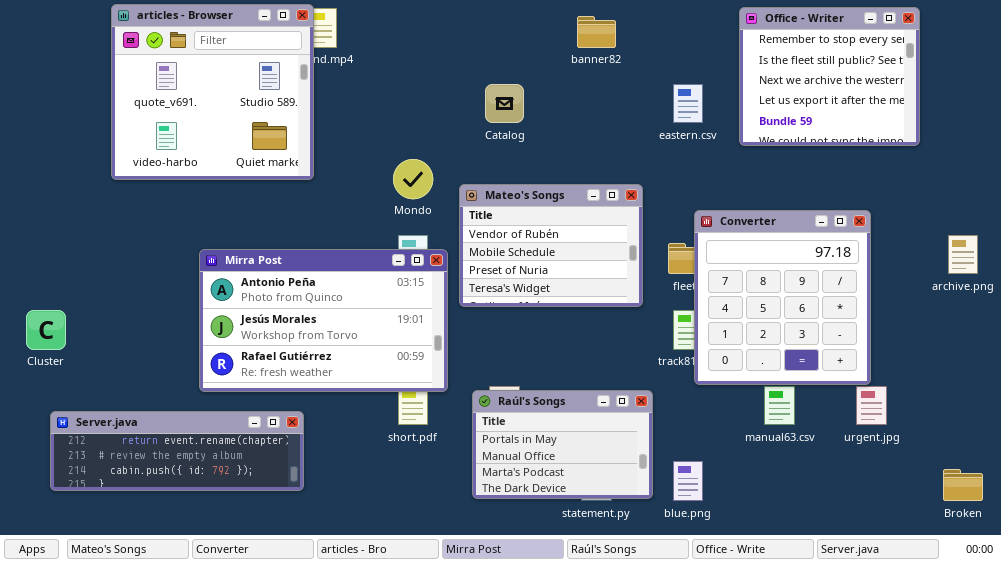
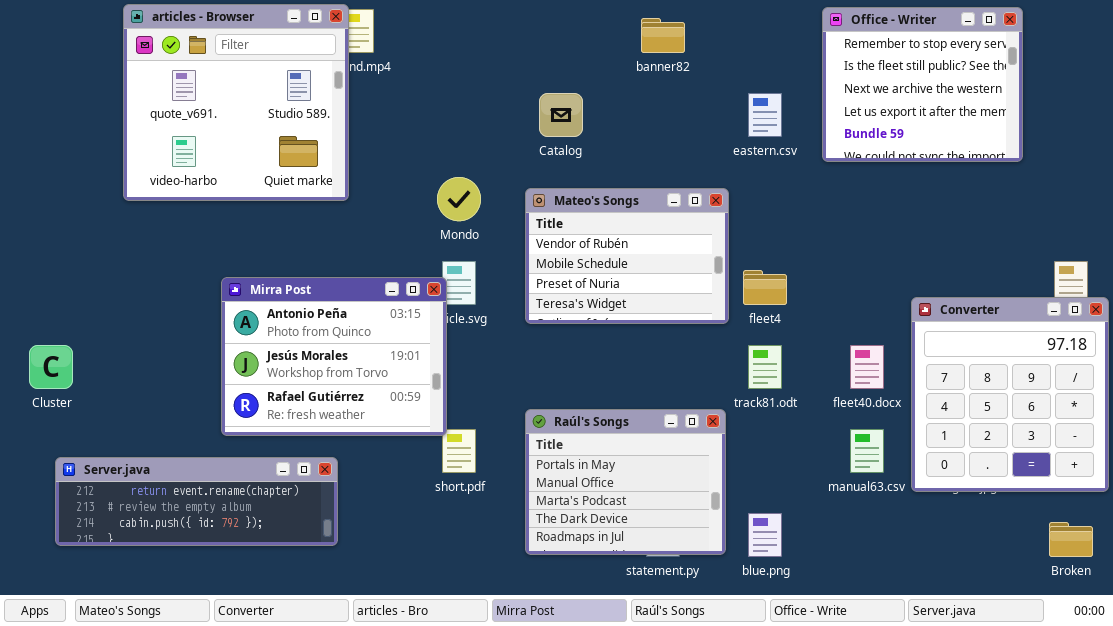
Mateo's Songs: [459,184,643,307] -> [525,188,729,324], moved
Converter: [694,210,871,385] -> [911,297,1109,492], moved
Mirra Post: [199,249,448,392] -> [221,277,447,436], resized
Raúl's Songs: [472,390,653,499] -> [525,409,726,555], resized

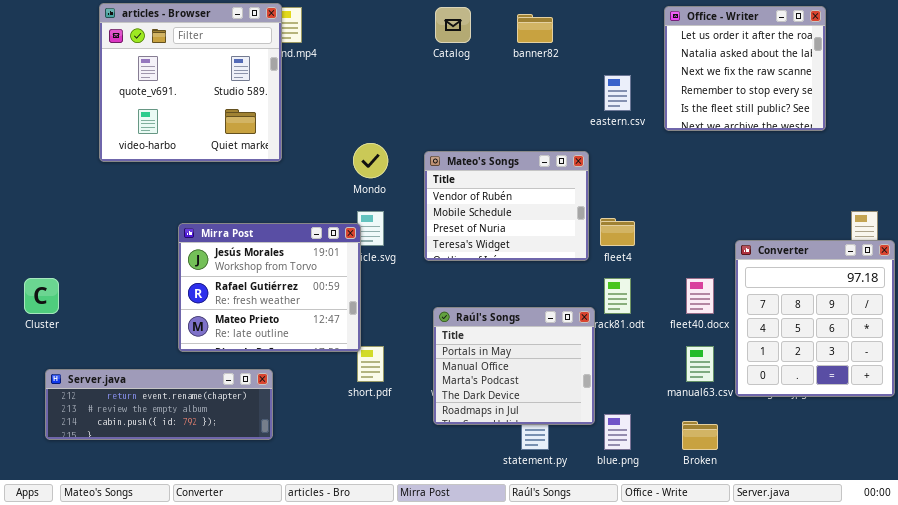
Office - Writer: [822,7,1023,162] -> [664,6,826,131], scrolled up 3 rows
Catalog: [539,93,583,137] -> [435,7,471,43], moved
Mirra Post: [221,277,447,436] -> [178,223,361,352], scrolled down 1 row
Raúl's Songs: [525,409,726,555] -> [433,307,595,425], moved
Broken: [1049,522,1093,557] -> [682,421,718,450], moved

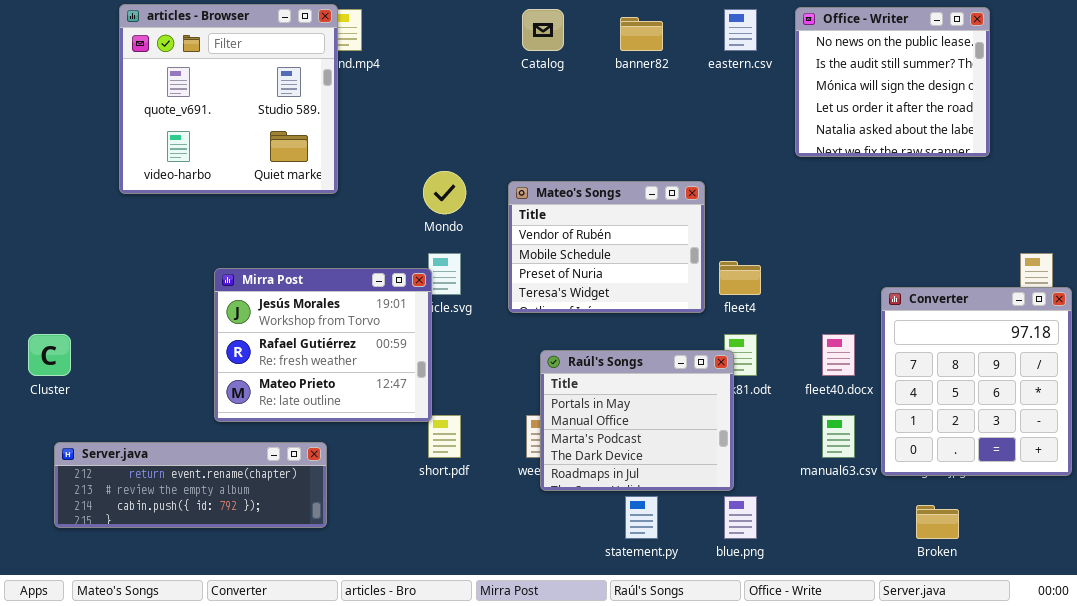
Office - Writer: [664,6,826,131] -> [795,7,990,157], scrolled up 3 rows
eastern.csv: [604,75,631,111] -> [724,9,757,51], moved
Raúl's Songs: [433,307,595,425] -> [540,350,734,491], moved
Broken: [682,421,718,450] -> [916,505,959,539], moved

